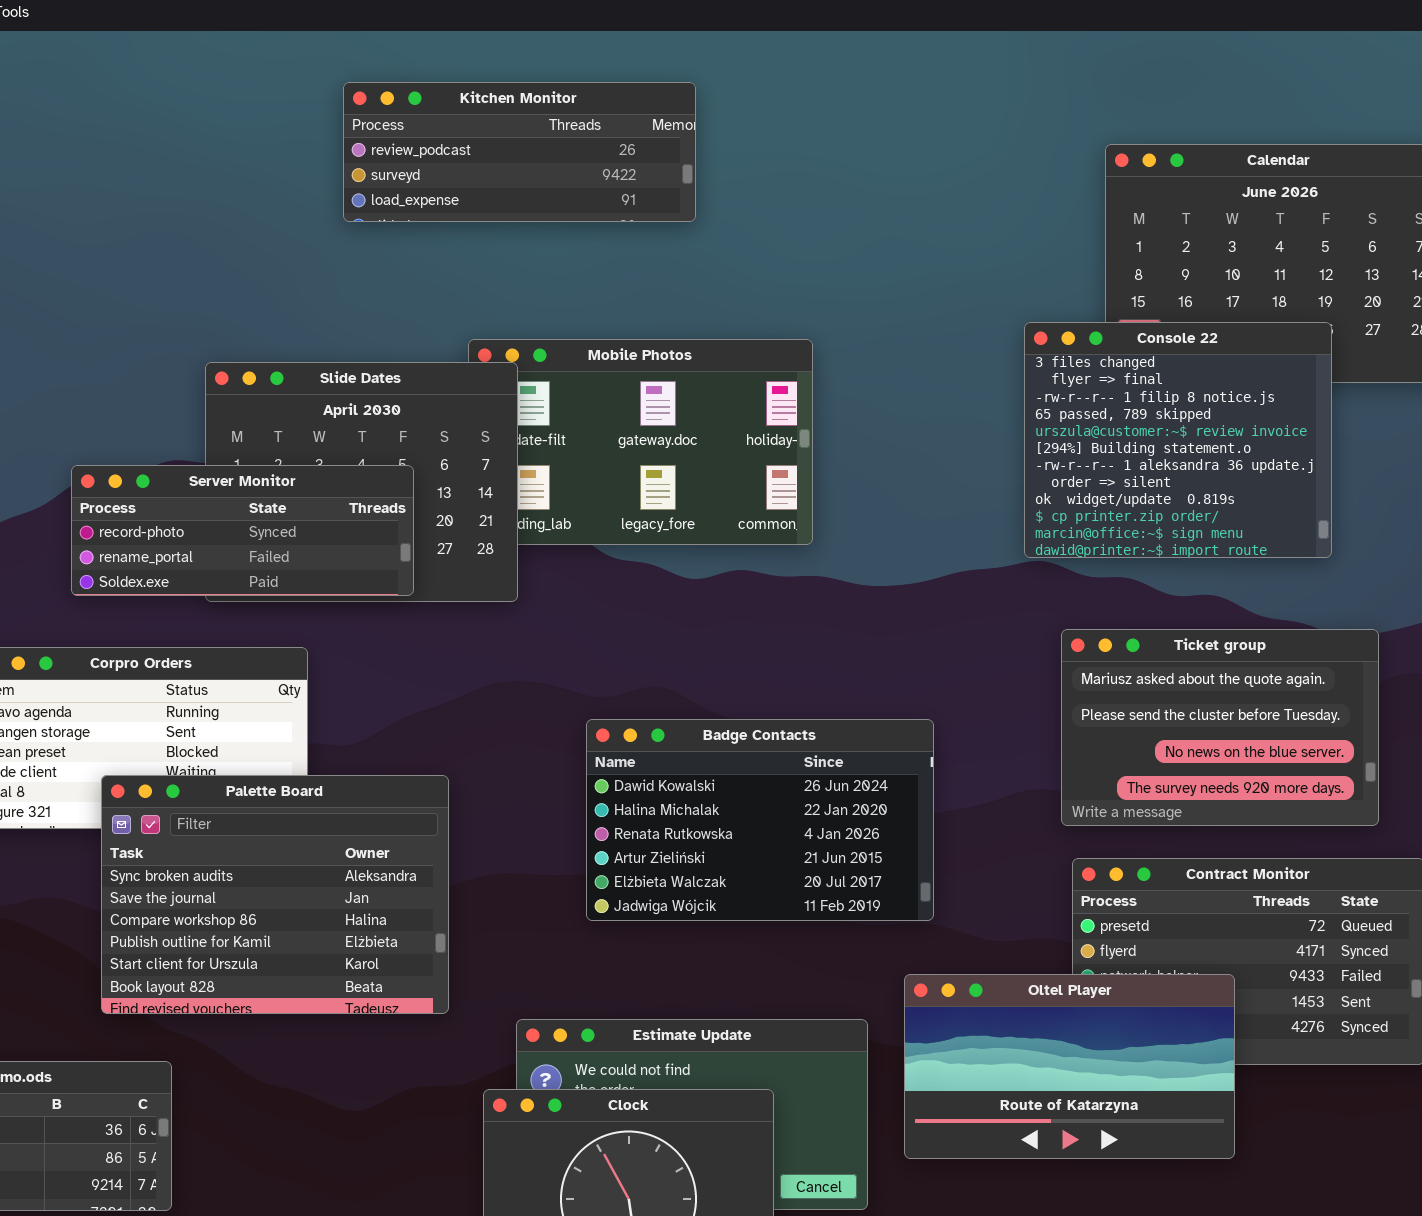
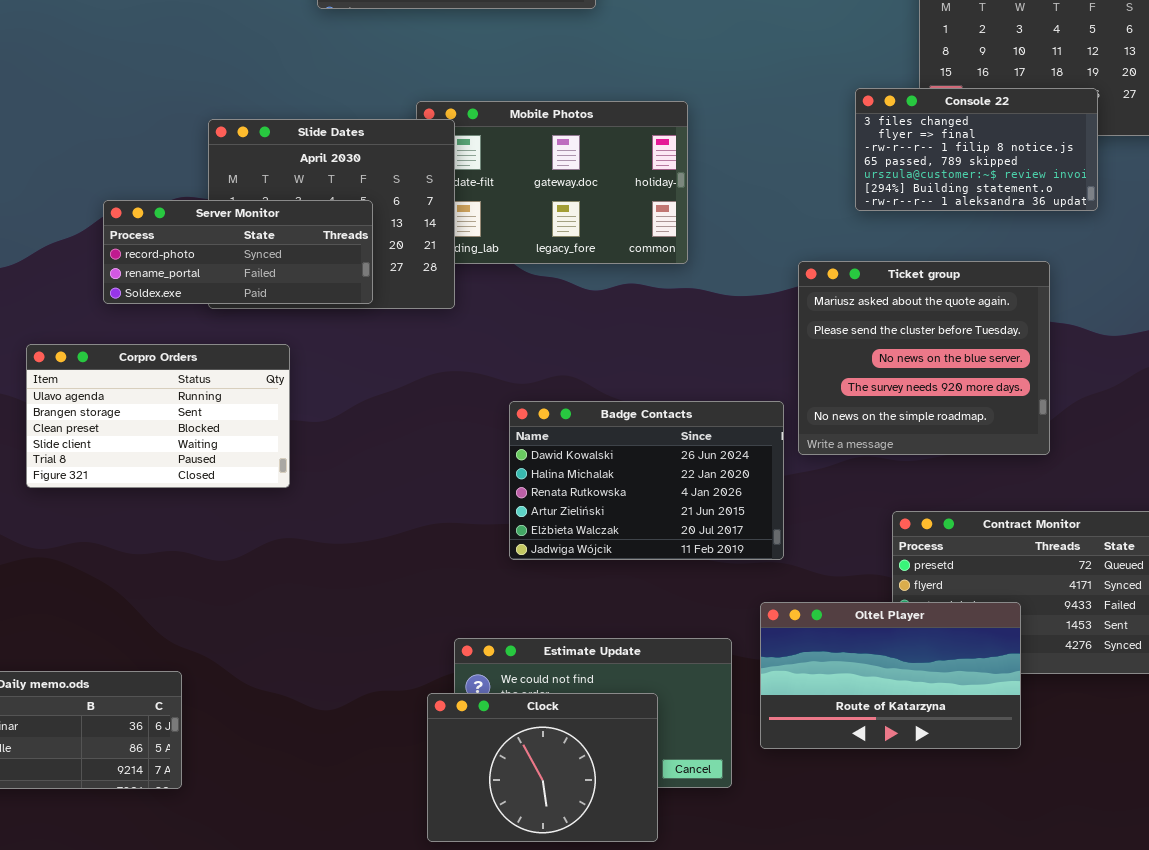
Console 22: [1024,322,1332,558] -> [855,88,1098,211], resized
Ticket group: [1061,629,1379,826] -> [798,261,1050,455], moved, resized
Palette Board: [101,775,449,1014] -> none, closed

